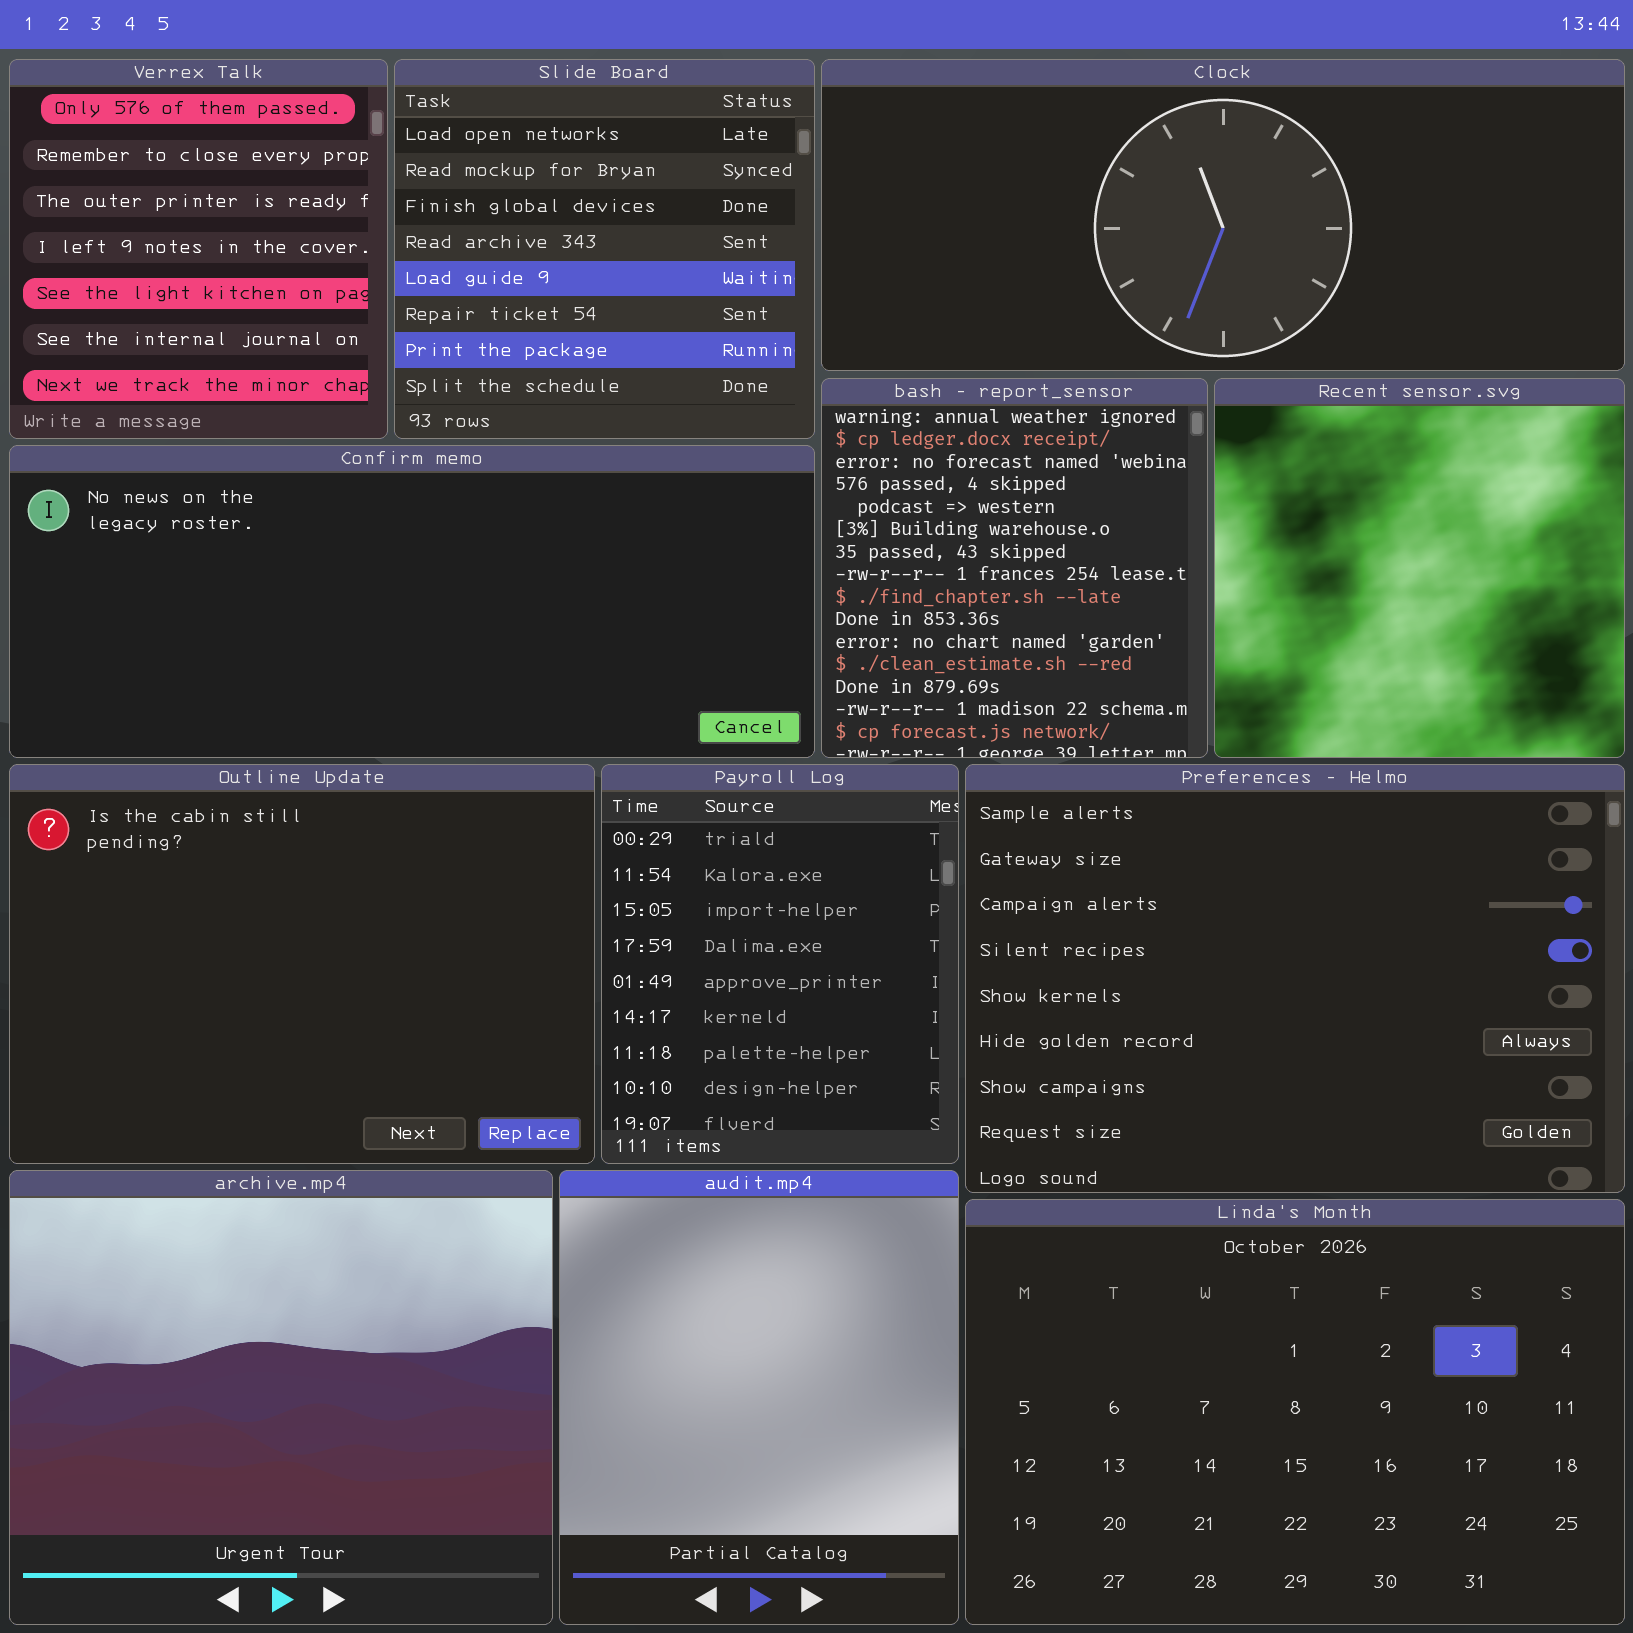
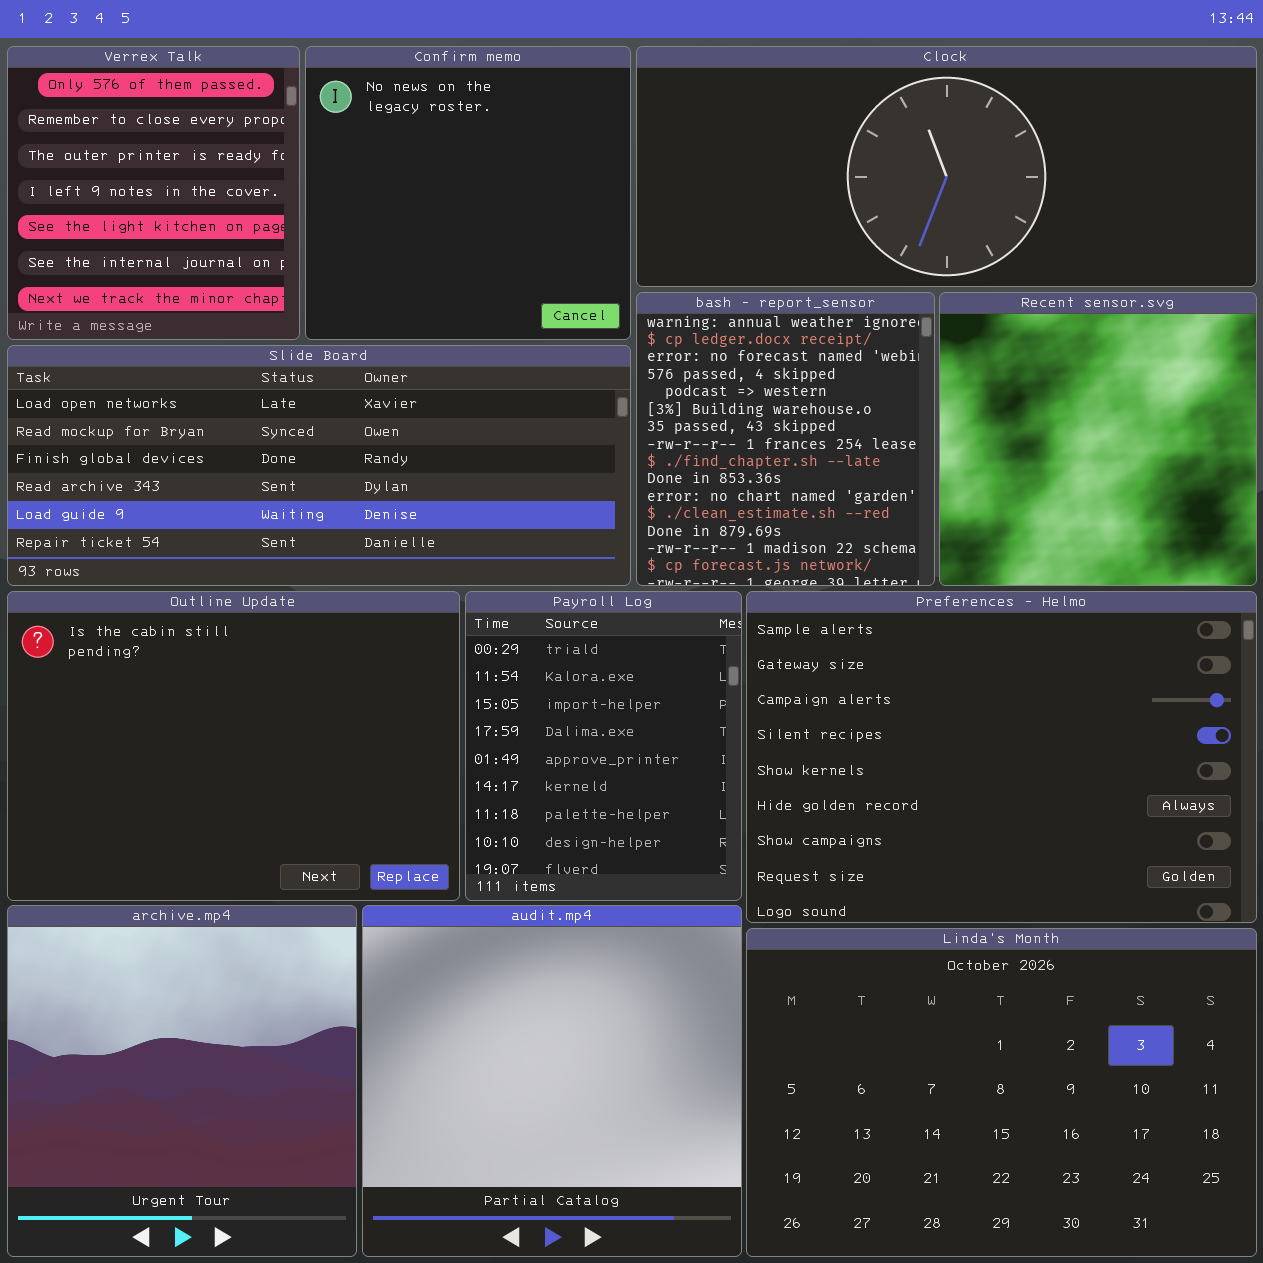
Slide Board: [394,59,815,439] -> [7,345,631,586], moved, resized
Confirm memo: [9,445,815,758] -> [305,46,631,340], moved, resized
archive.mp4: [9,1170,553,1625] -> [7,905,357,1257], resized
audit.mp4: [559,1170,959,1625] -> [362,905,742,1257], resized

